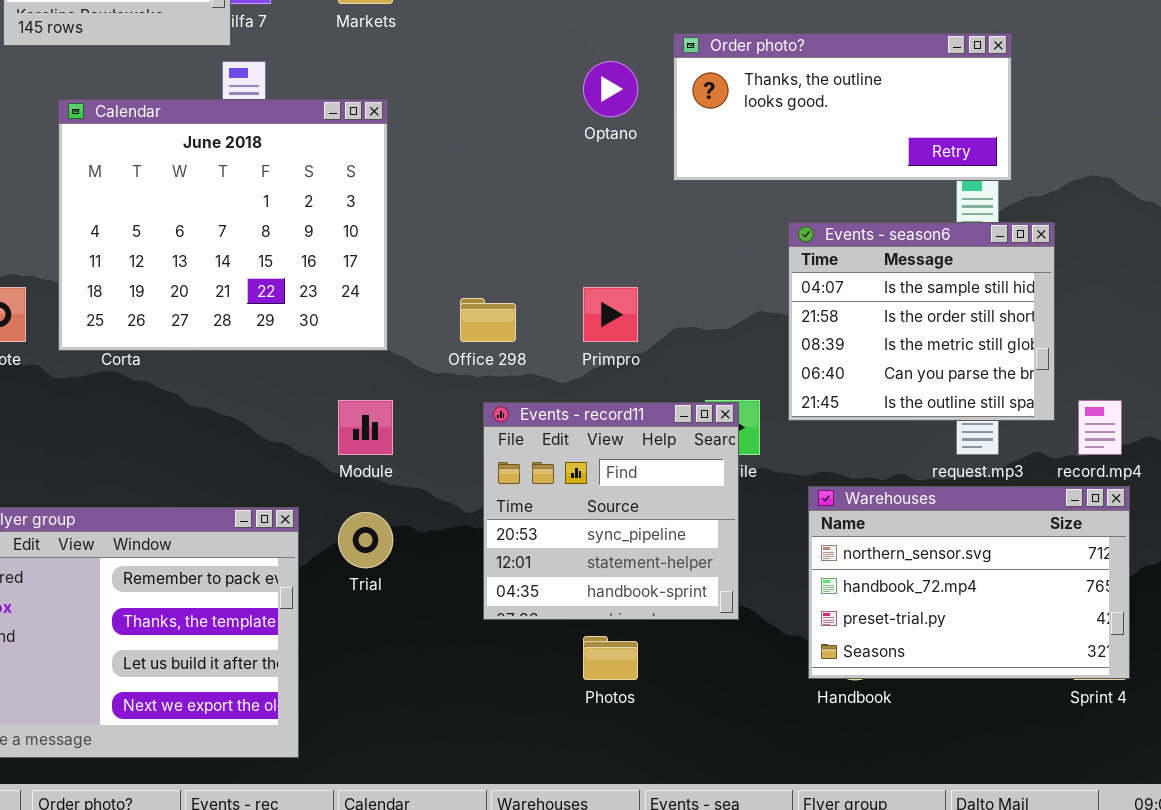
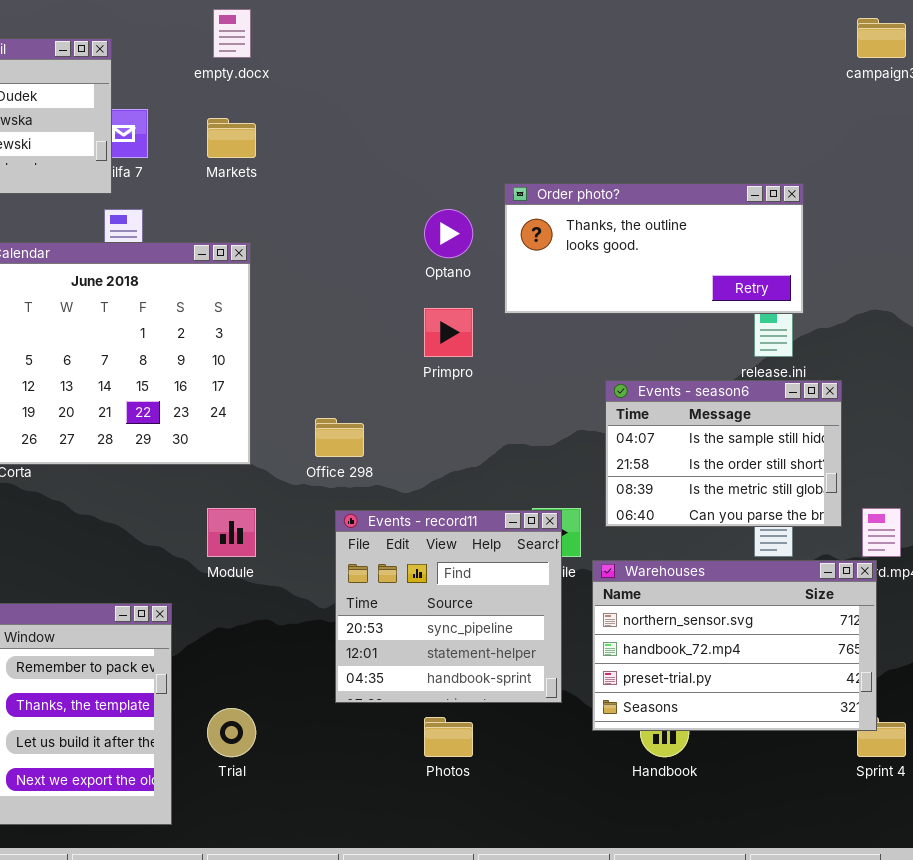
Events - season6: [788,222,1055,421] -> [605,380,842,527], resized
Primpro: [583,287,638,342] -> [424,308,473,357], moved
Warehouses: [808,486,1130,679] -> [592,560,877,731], moved
Trial: [338,512,393,568] -> [207,708,256,757], moved

